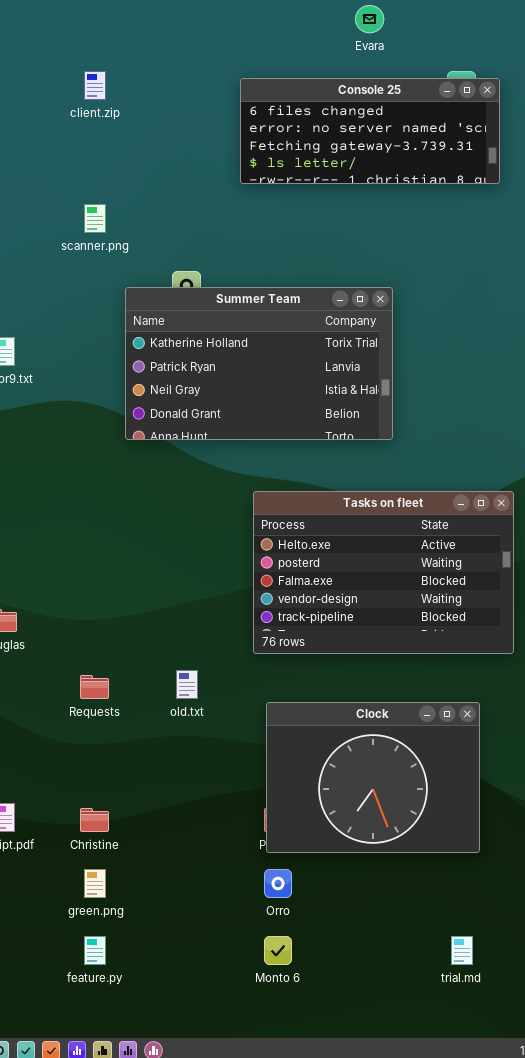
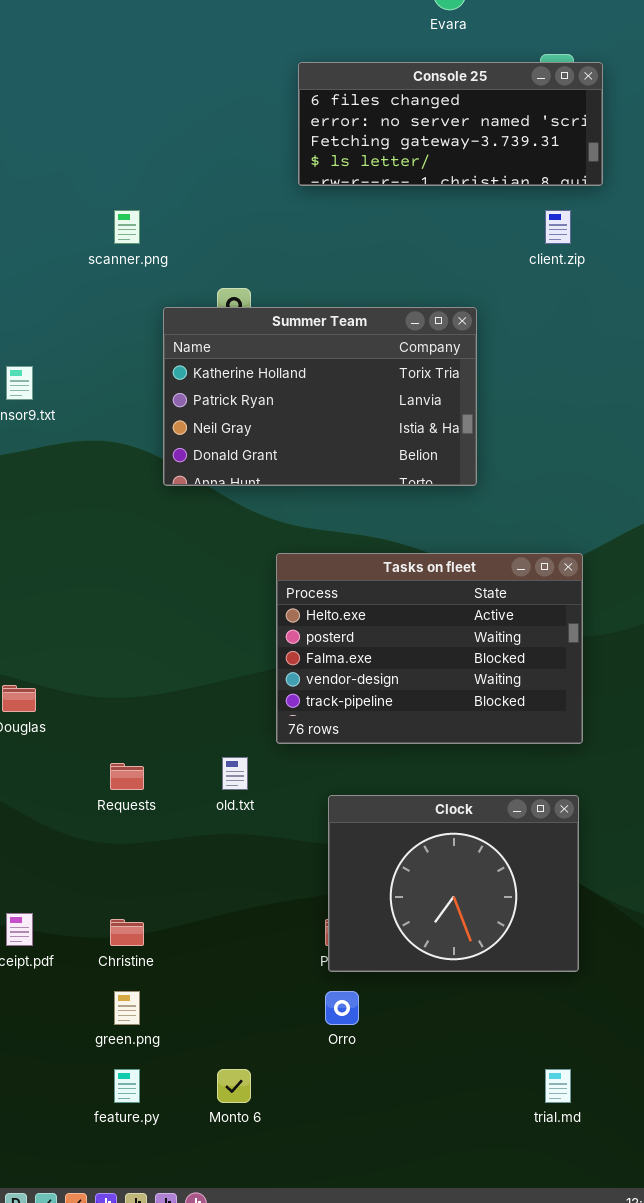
client.zip: [84,71,106,100] -> [545,210,571,244], moved
Tasks on fleet: [253,491,514,654] -> [276,553,583,744], moved
Monto 6: [264,936,292,965] -> [217,1069,251,1103], moved

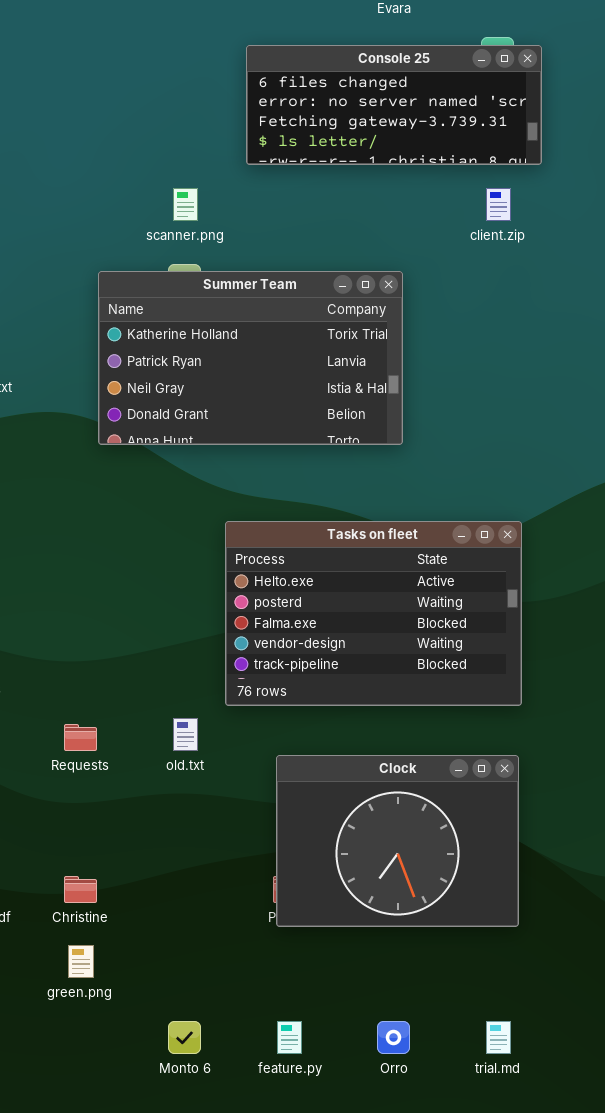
scanner.png: [114,210,140,244] -> [173,188,198,221], moved
Summer Team: [163,307,477,486] -> [98,271,403,445], moved
Orro: [325,991,359,1025] -> [377,1021,410,1054], moved
feature.py: [114,1069,140,1103] -> [277,1021,302,1054], moved

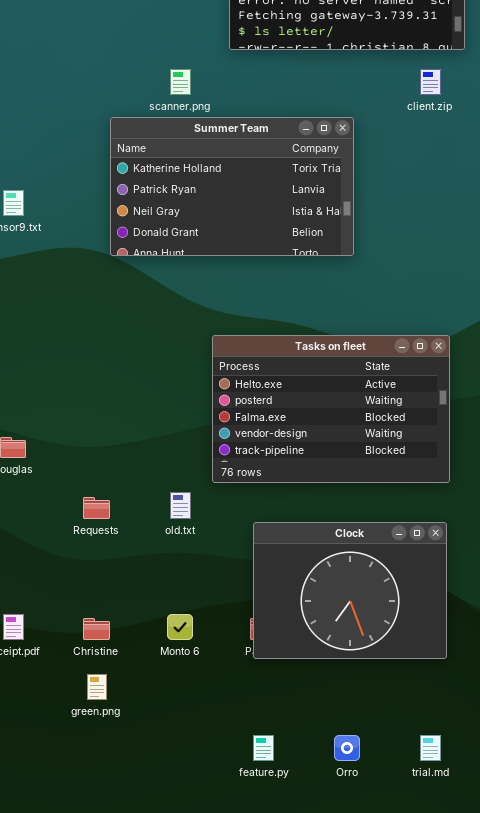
Summer Team: [98,271,403,445] -> [110,117,354,256], moved
Monto 6: [168,1021,201,1054] -> [167,614,193,640], moved

